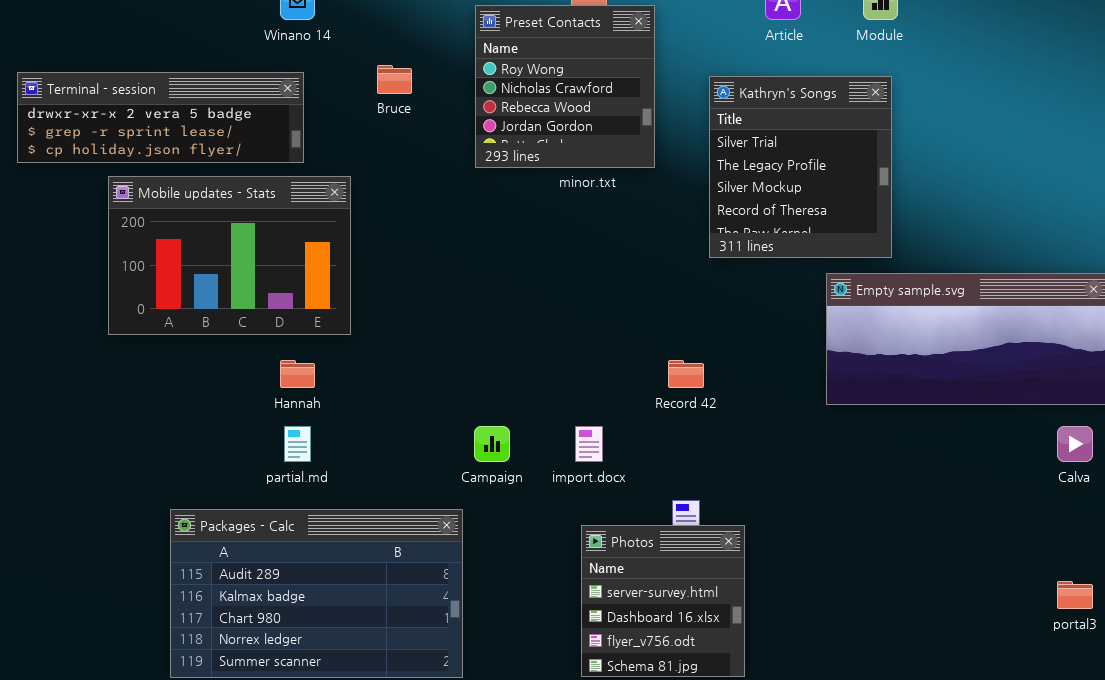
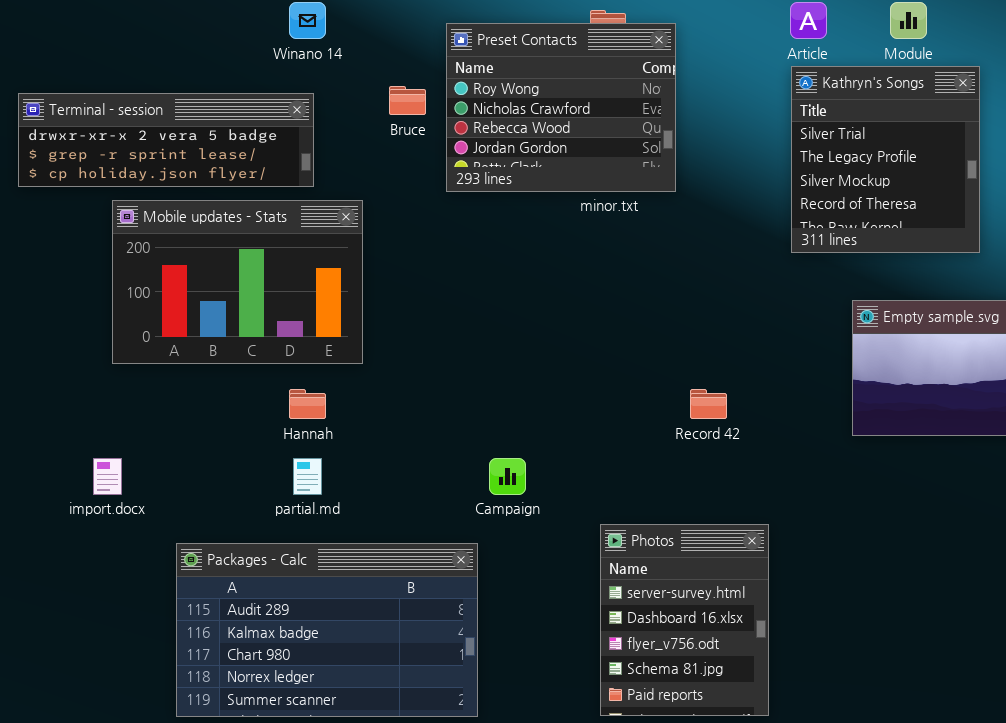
Preset Contacts: [475,5,655,168] -> [446,23,676,192], resized
Kathryn's Songs: [709,76,892,258] -> [791,66,980,253], moved
import.docx: [575,426,603,462] -> [93,458,122,495], moved
Photos: [581,525,745,677] -> [600,524,769,716], resized

